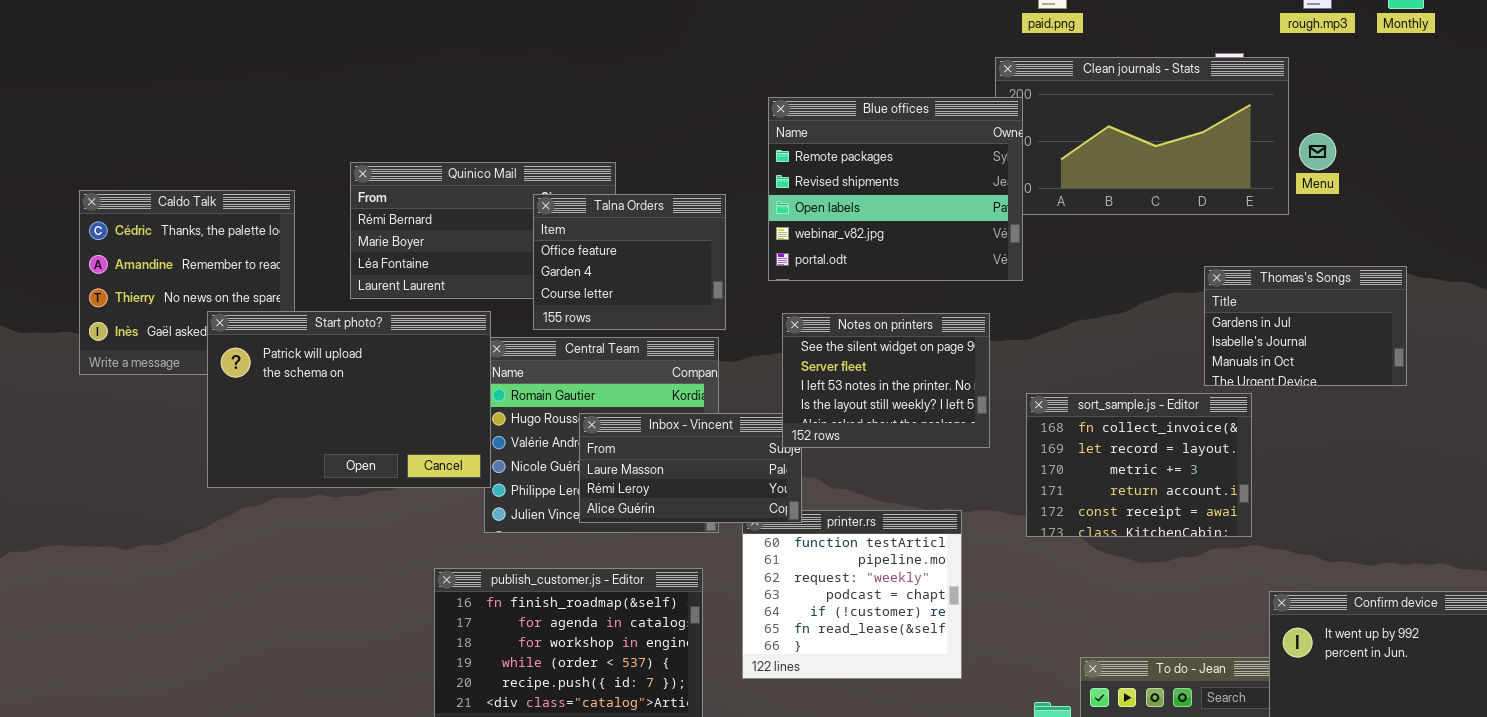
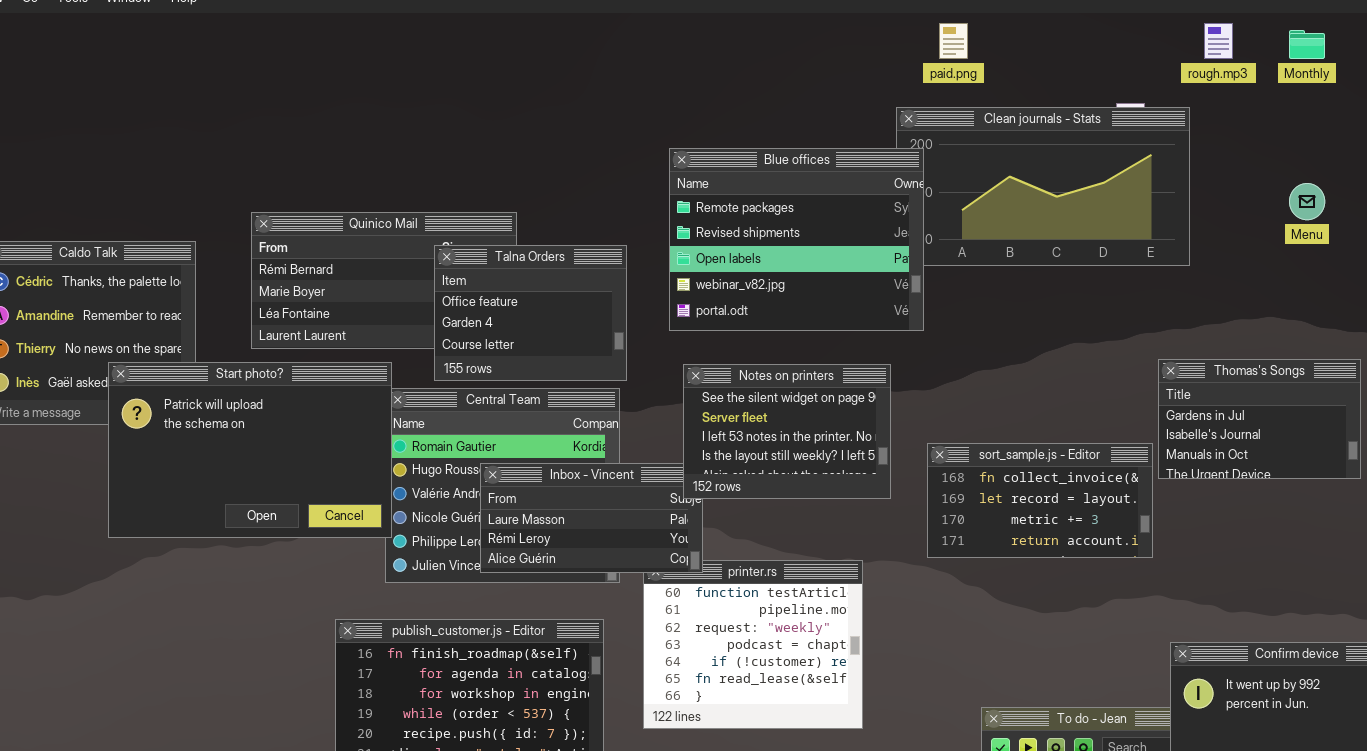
Menu: [1299,133,1336,170] -> [1289,183,1325,220], moved
Thomas's Songs: [1204,266,1407,386] -> [1158,359,1361,479], moved
sort_sample.js - Editor: [1026,393,1252,537] -> [927,443,1153,558], resized

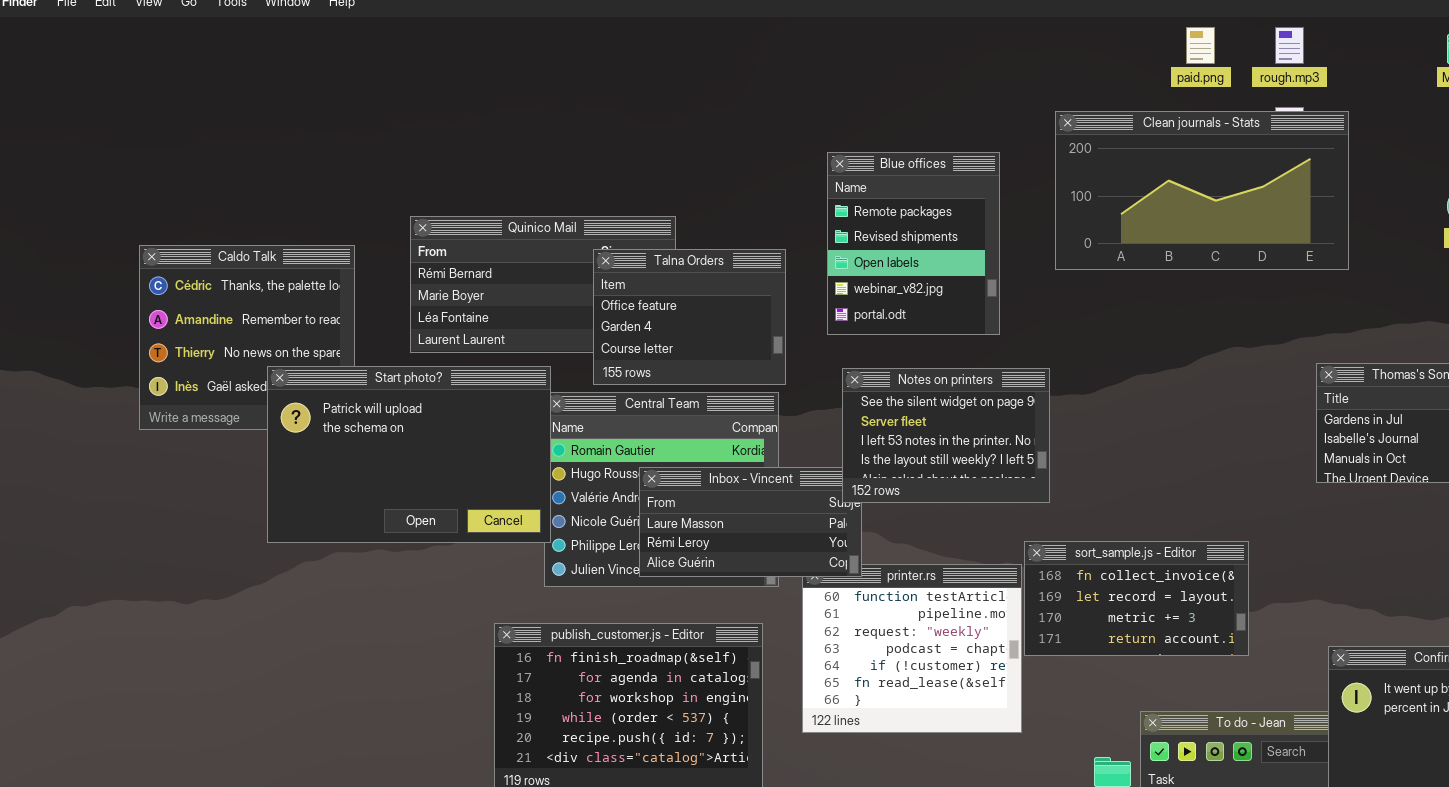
paid.png: [939,23,968,59] -> [1186,27,1215,64], moved
rough.mp3: [1204,23,1233,59] -> [1275,27,1304,64], moved
Blue offices: [669,148,924,331] -> [827,152,1000,335], resized
sort_sample.js - Editor: [927,443,1153,558] -> [1024,541,1249,656], moved

